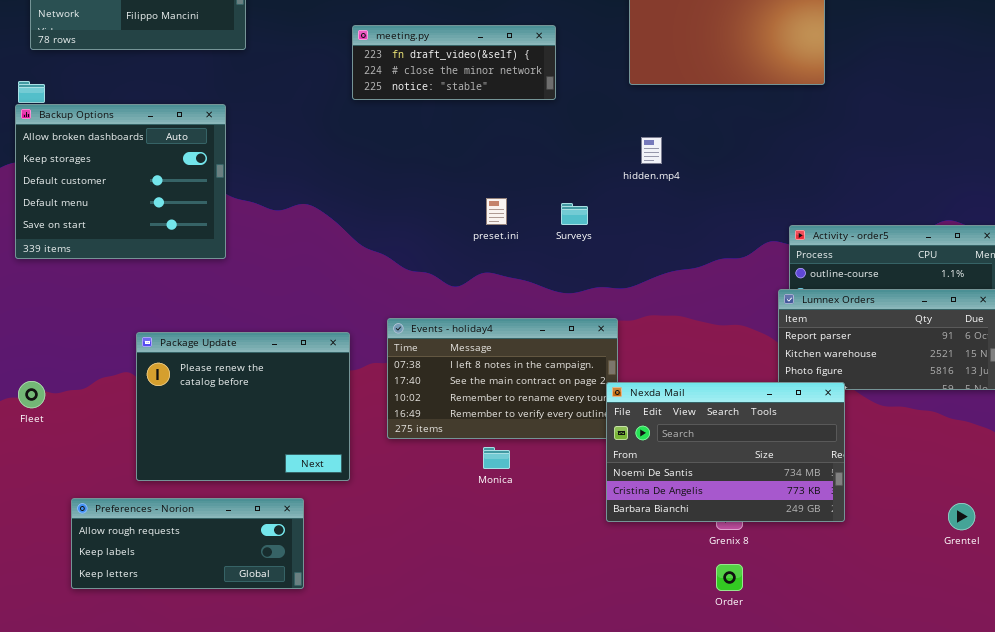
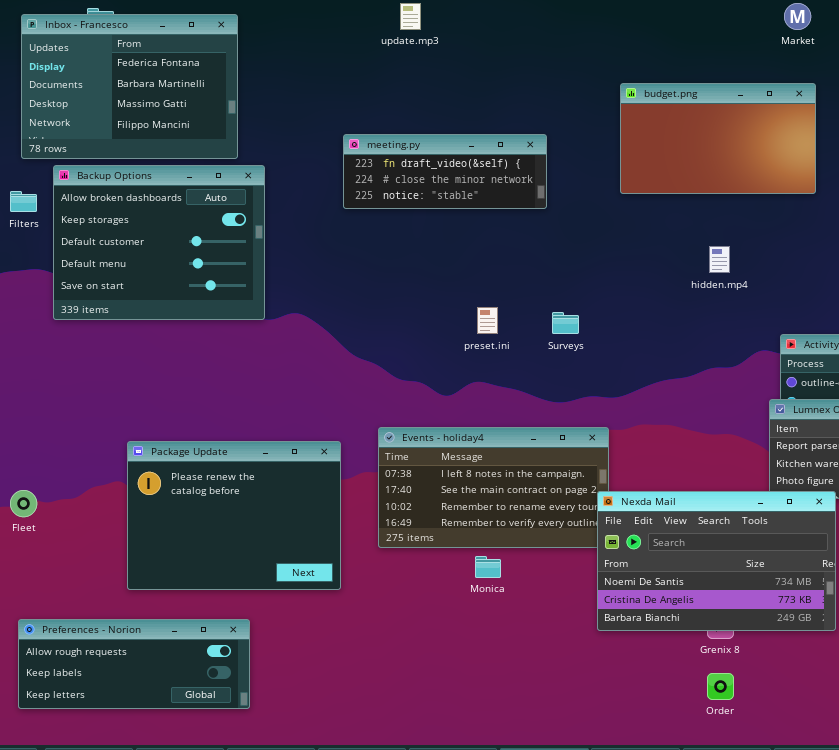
Backup Options: [15,104,226,259] -> [53,165,265,320], moved
hidden.mp4: [641,137,662,164] -> [709,246,730,273], moved
Preferences - Norion: [71,498,304,589] -> [18,619,250,709], moved

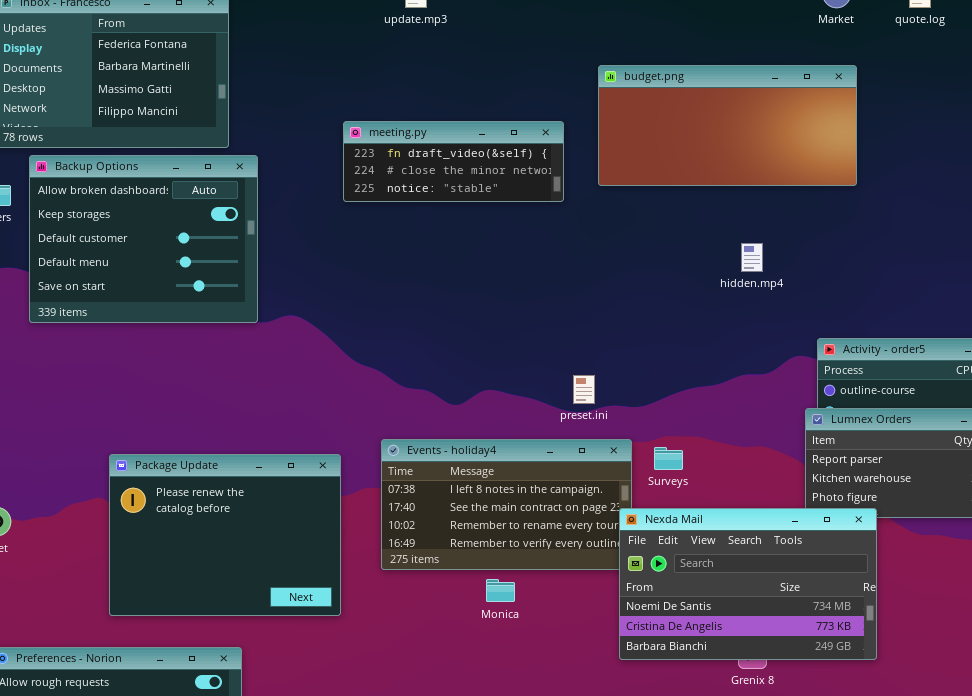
budget.png: [620,83,816,194] -> [598,65,857,186], resized
preset.ini: [477,307,498,334] -> [573,375,595,404], moved
Surveys: [552,312,579,334] -> [654,447,683,470], moved

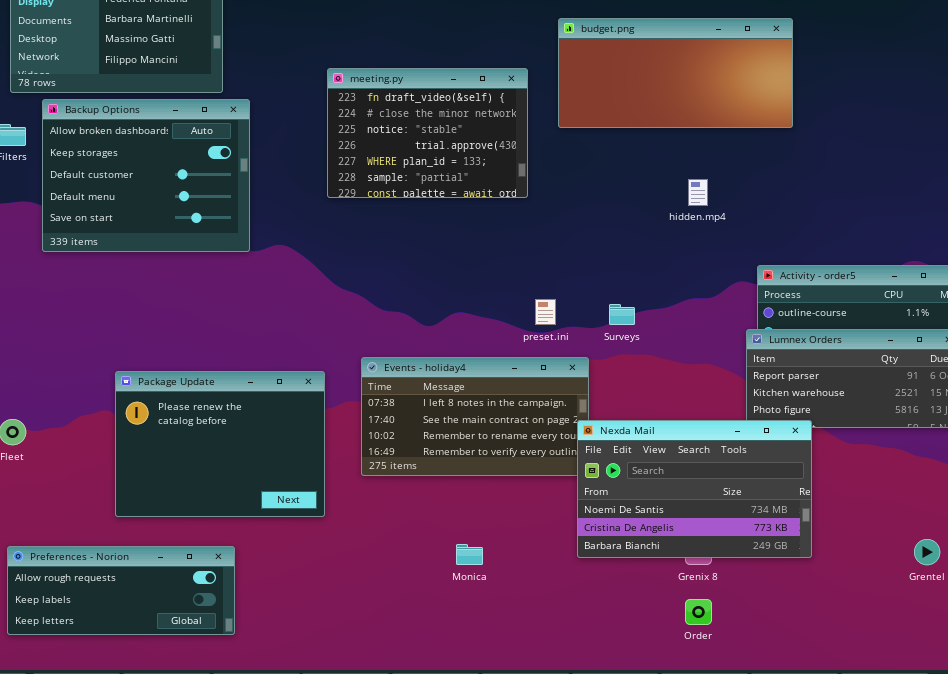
meeting.py: [343,121,564,202] -> [327,68,528,198], resized
Surveys: [654,447,683,470] -> [609,304,635,325], moved
Monica: [486,579,515,602] -> [456,544,483,565], moved

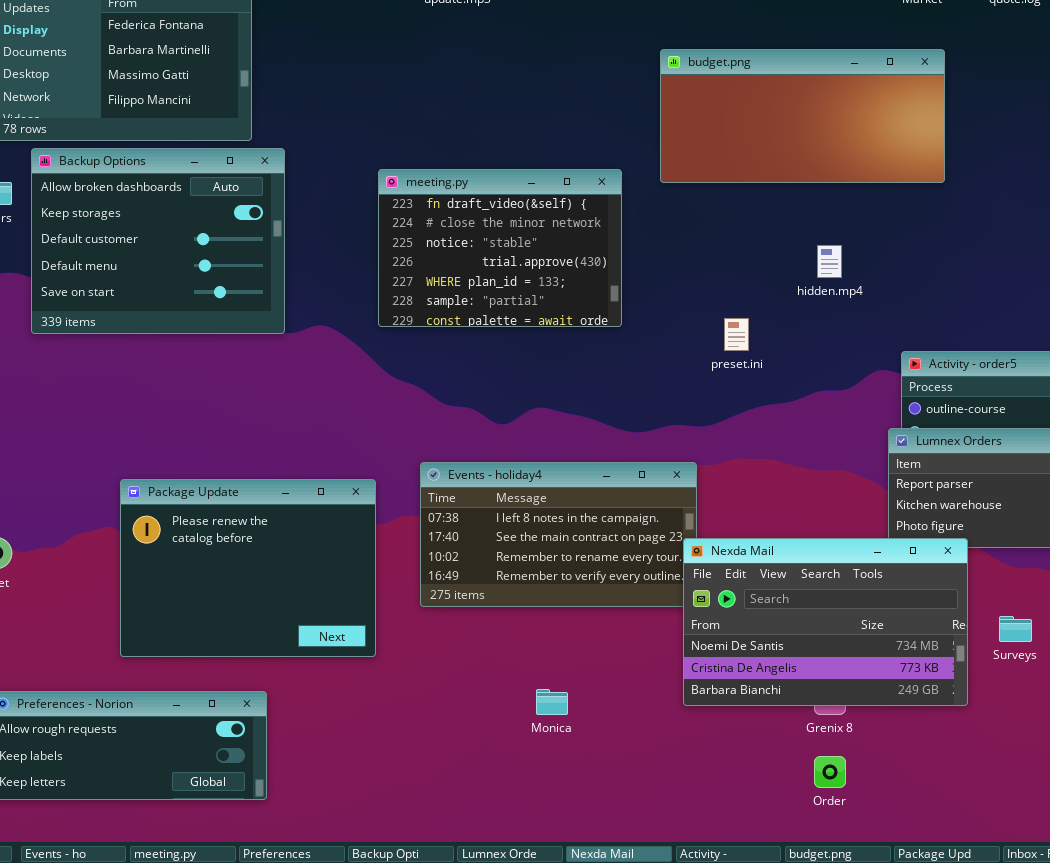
meeting.py: [327,68,528,198] -> [378,169,622,327], moved
preset.ini: [535,299,556,325] -> [724,318,749,351], moved
Surveys: [609,304,635,325] -> [999,616,1032,642], moved

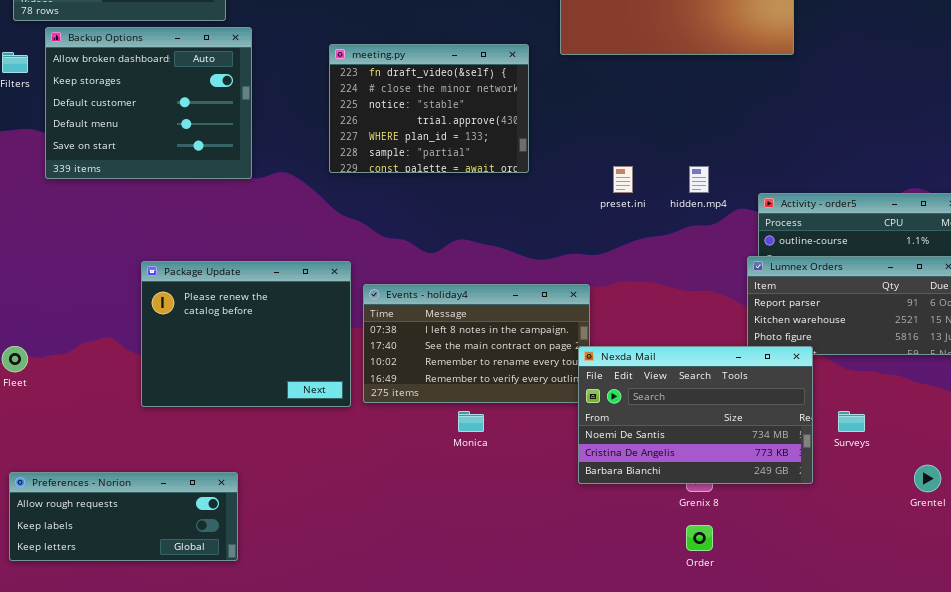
hidden.mp4: [817,245,842,278] -> [689,166,709,193], moved
Package Update: [120,479,376,657] -> [141,261,351,407], moved
Monica: [536,689,568,715] -> [458,411,484,432], moved

